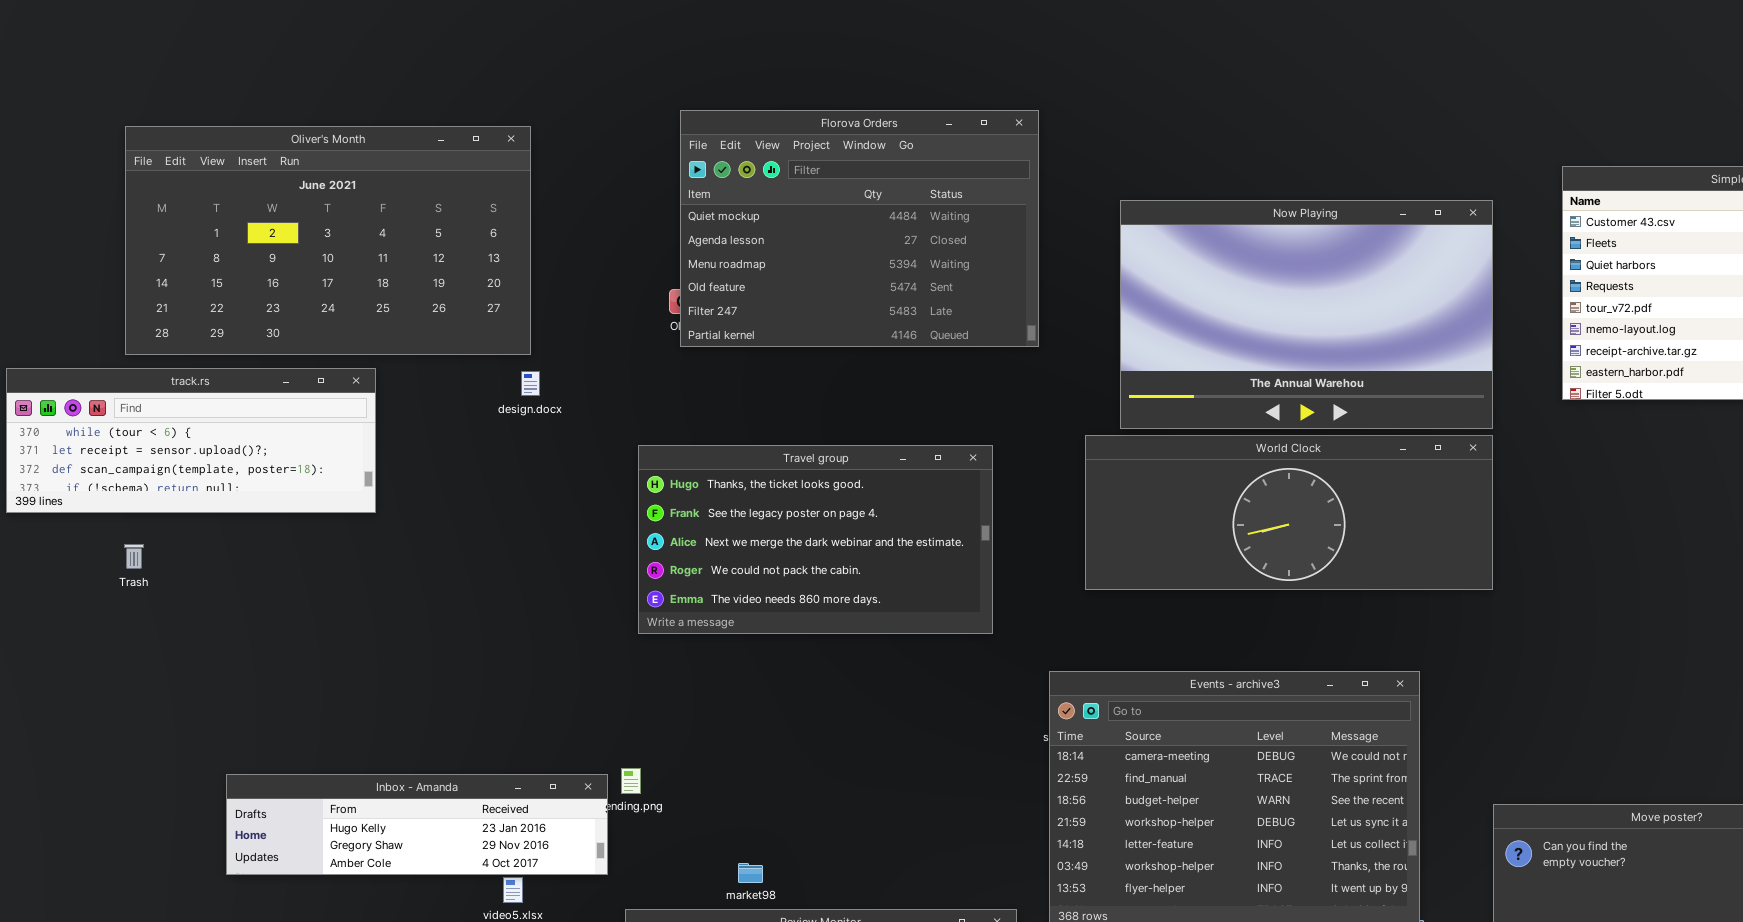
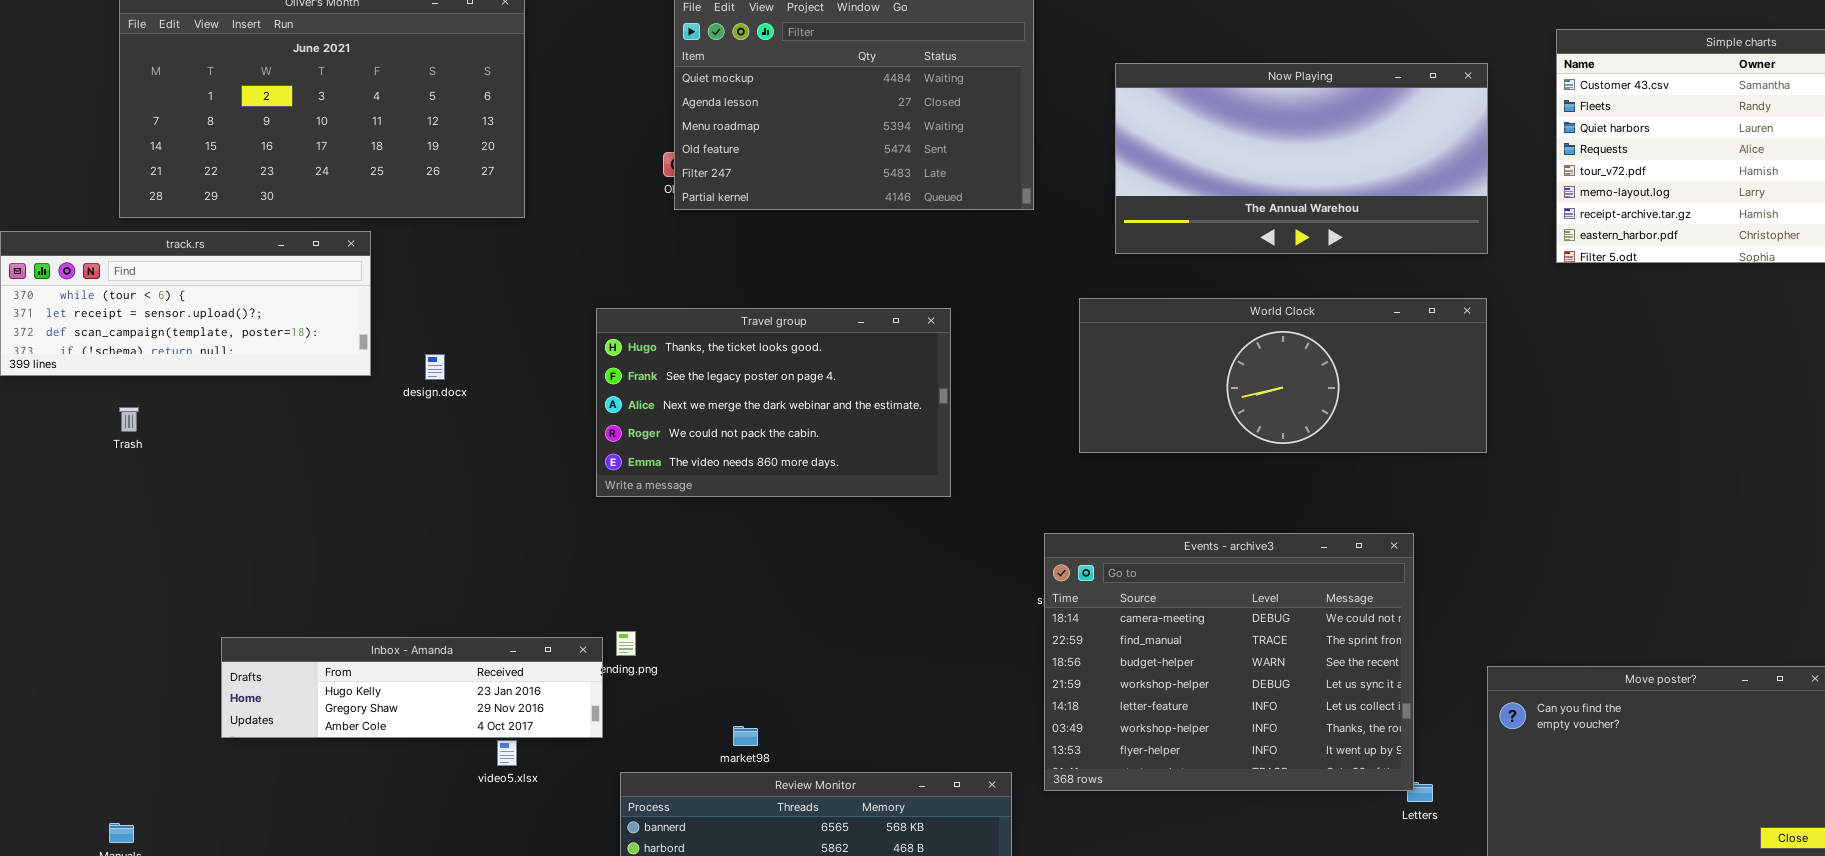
Now Playing: [1120,200,1493,429] -> [1115,63,1488,254], resized
design.docx: [521,371,540,396] -> [425,354,445,380], moved
Travel group: [638,445,993,634] -> [596,308,951,497], moved

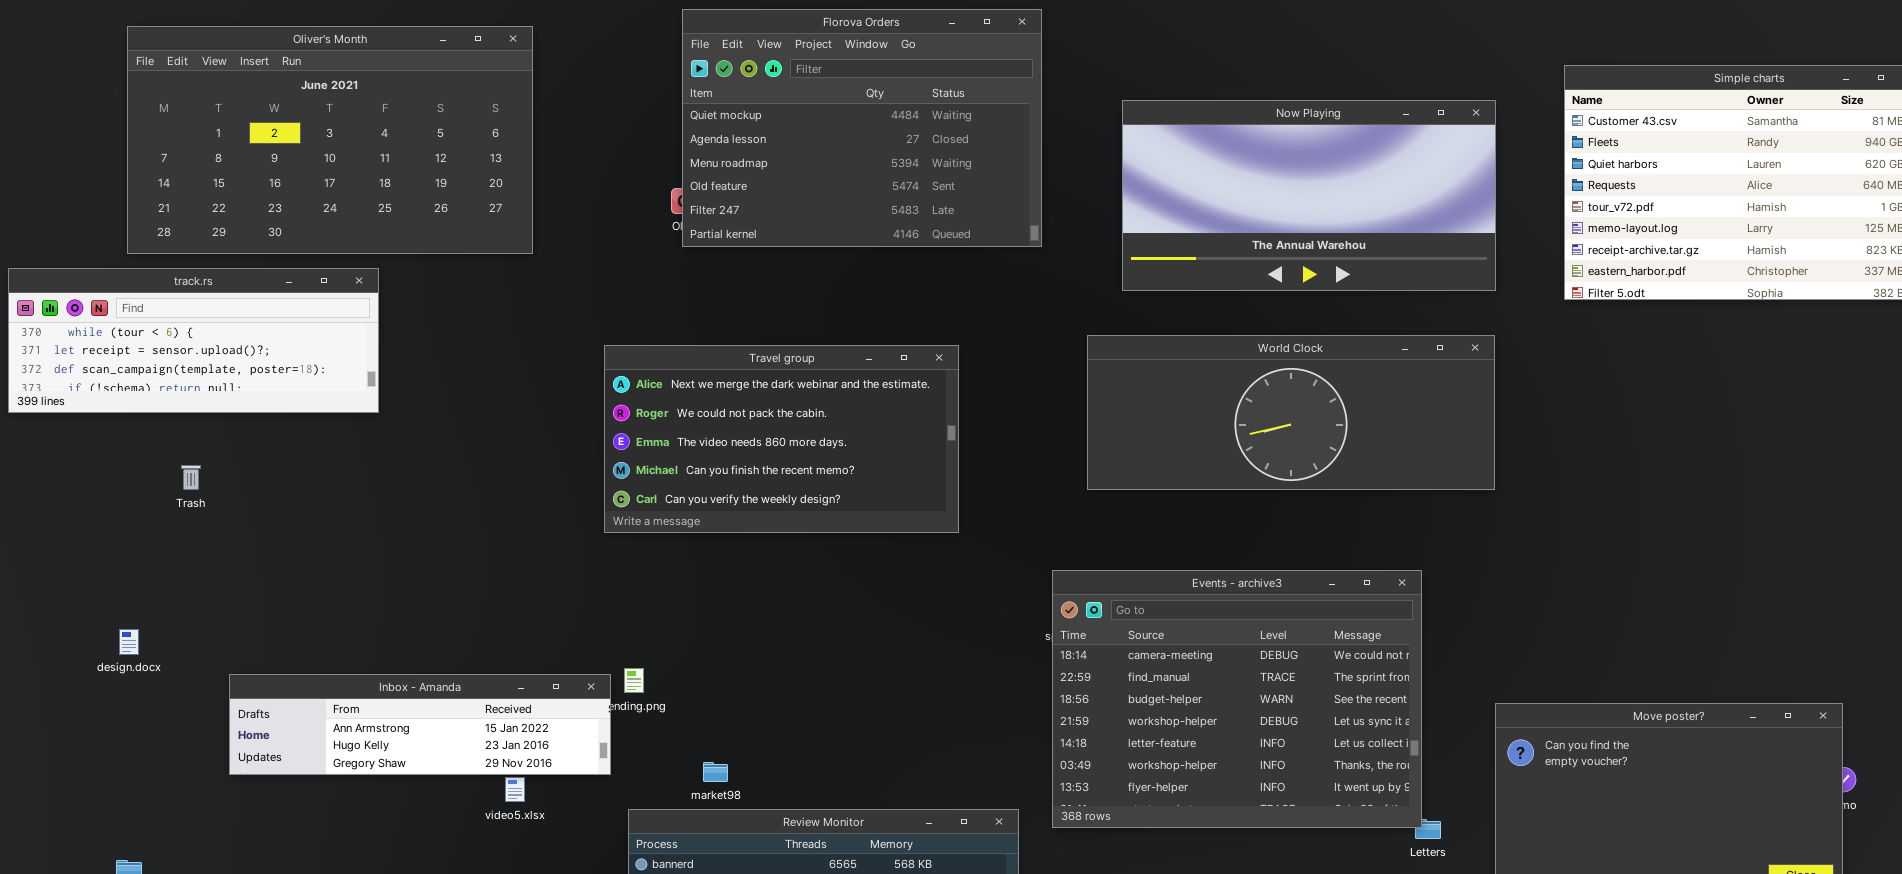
Travel group: [596,308,951,497] -> [604,345,959,533], scrolled down 2 rows
design.docx: [425,354,445,380] -> [119,629,139,655], moved
Trash: [119,407,139,432] -> [181,465,201,490], moved
Inbox - Amanda: [221,637,603,738] -> [229,674,611,775], scrolled up 1 row
market98: [733,726,758,746] -> [703,762,728,782], moved

